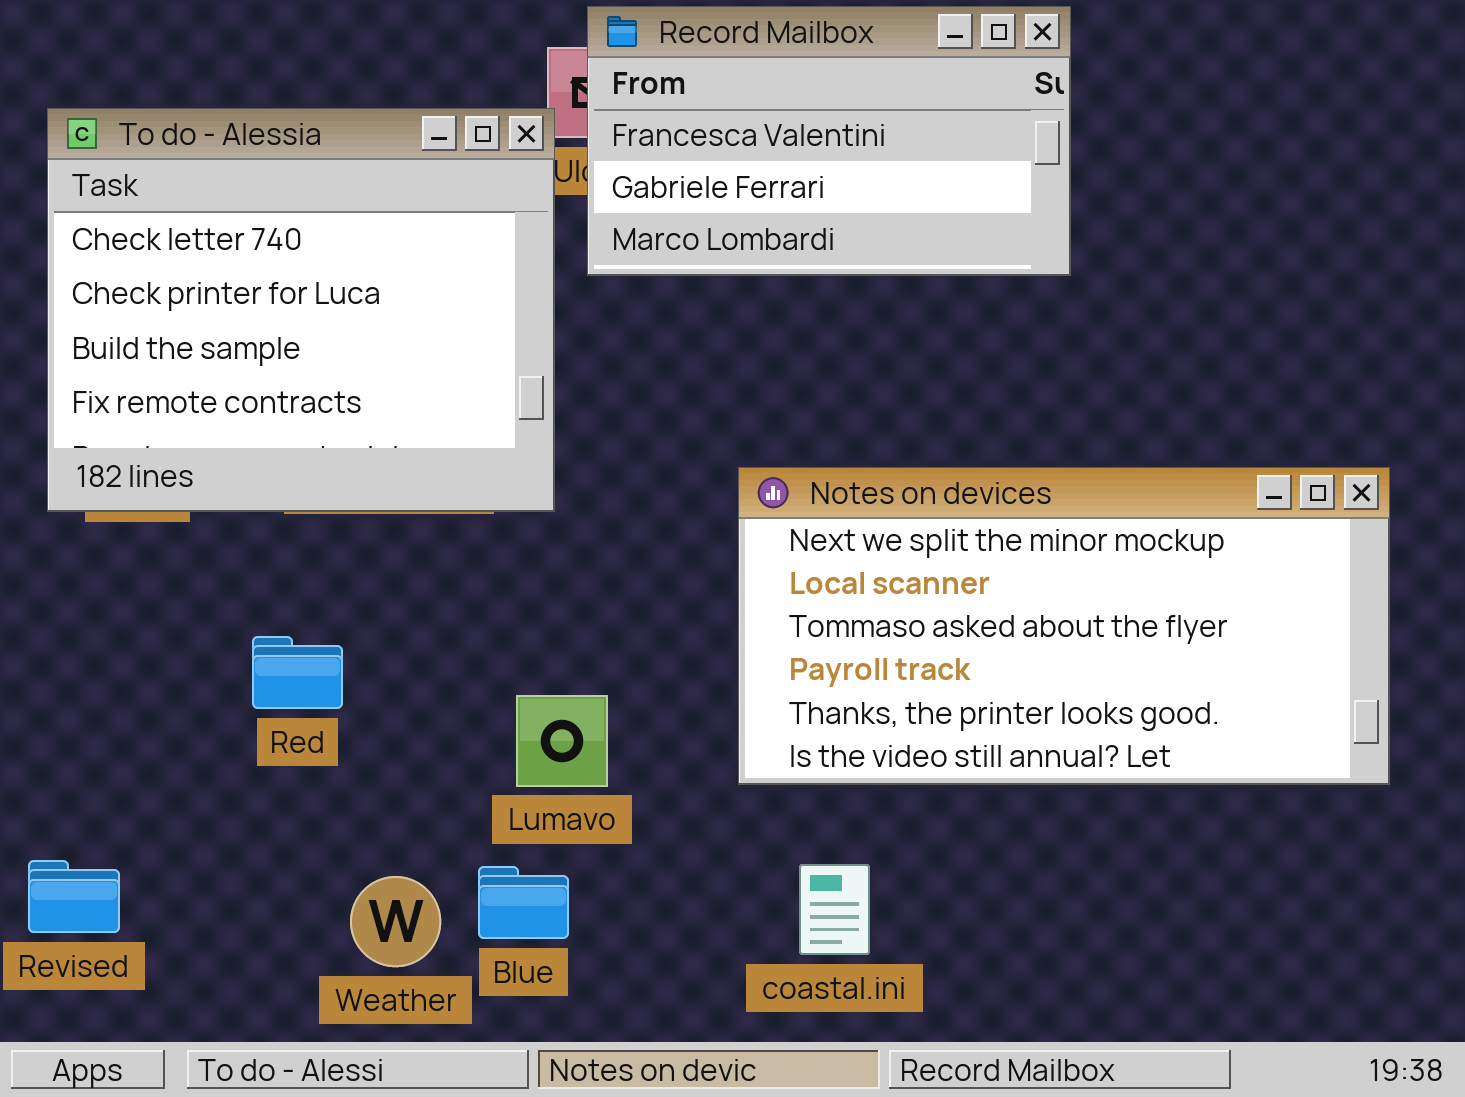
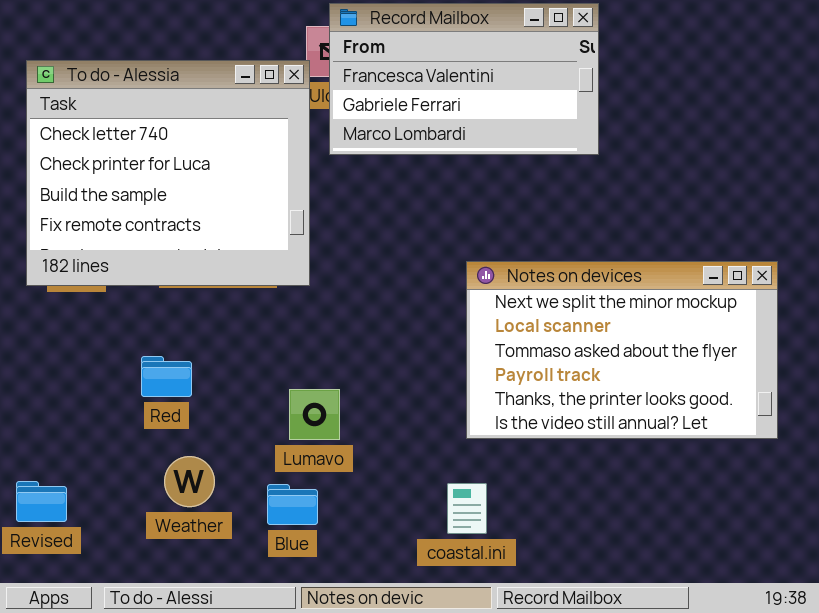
Notes on devices: [738,467,1390,785] -> [466,261,778,439], resized
Weather: [350,876,441,967] -> [164,456,215,507], moved

